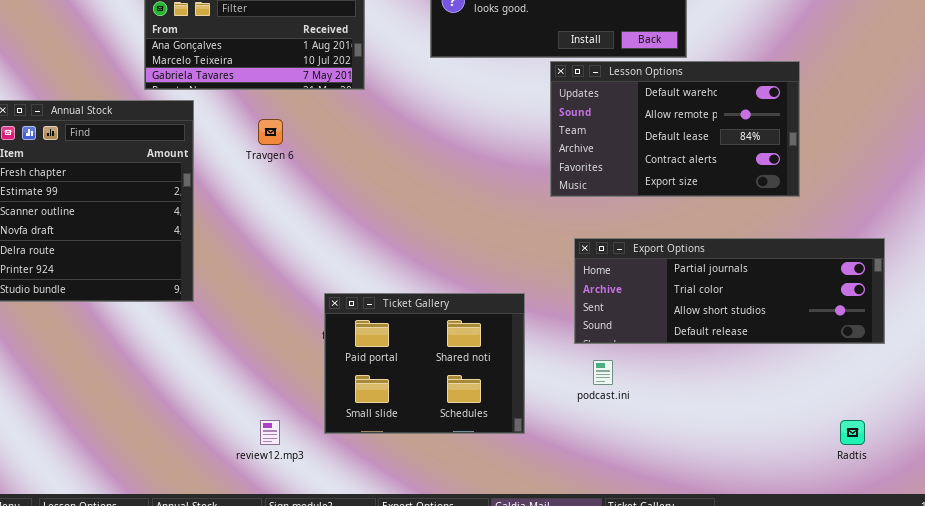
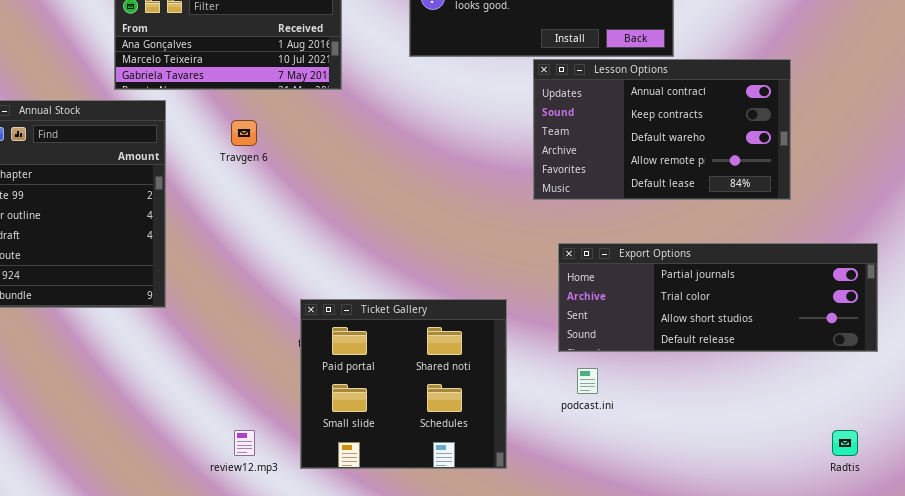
Lesson Options: [550,61,800,197] -> [533,59,791,200], scrolled up 2 rows
Ticket Gallery: [324,293,525,434] -> [300,299,507,469], resized

